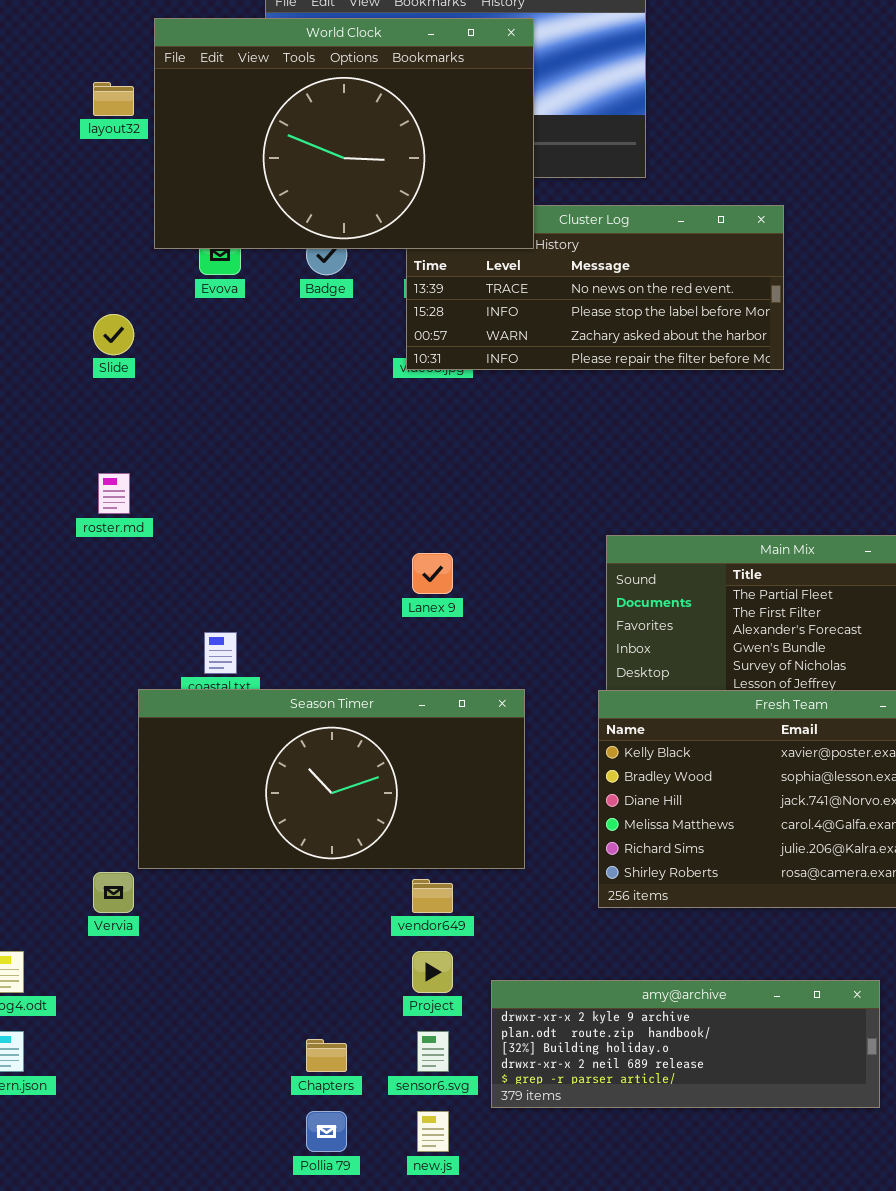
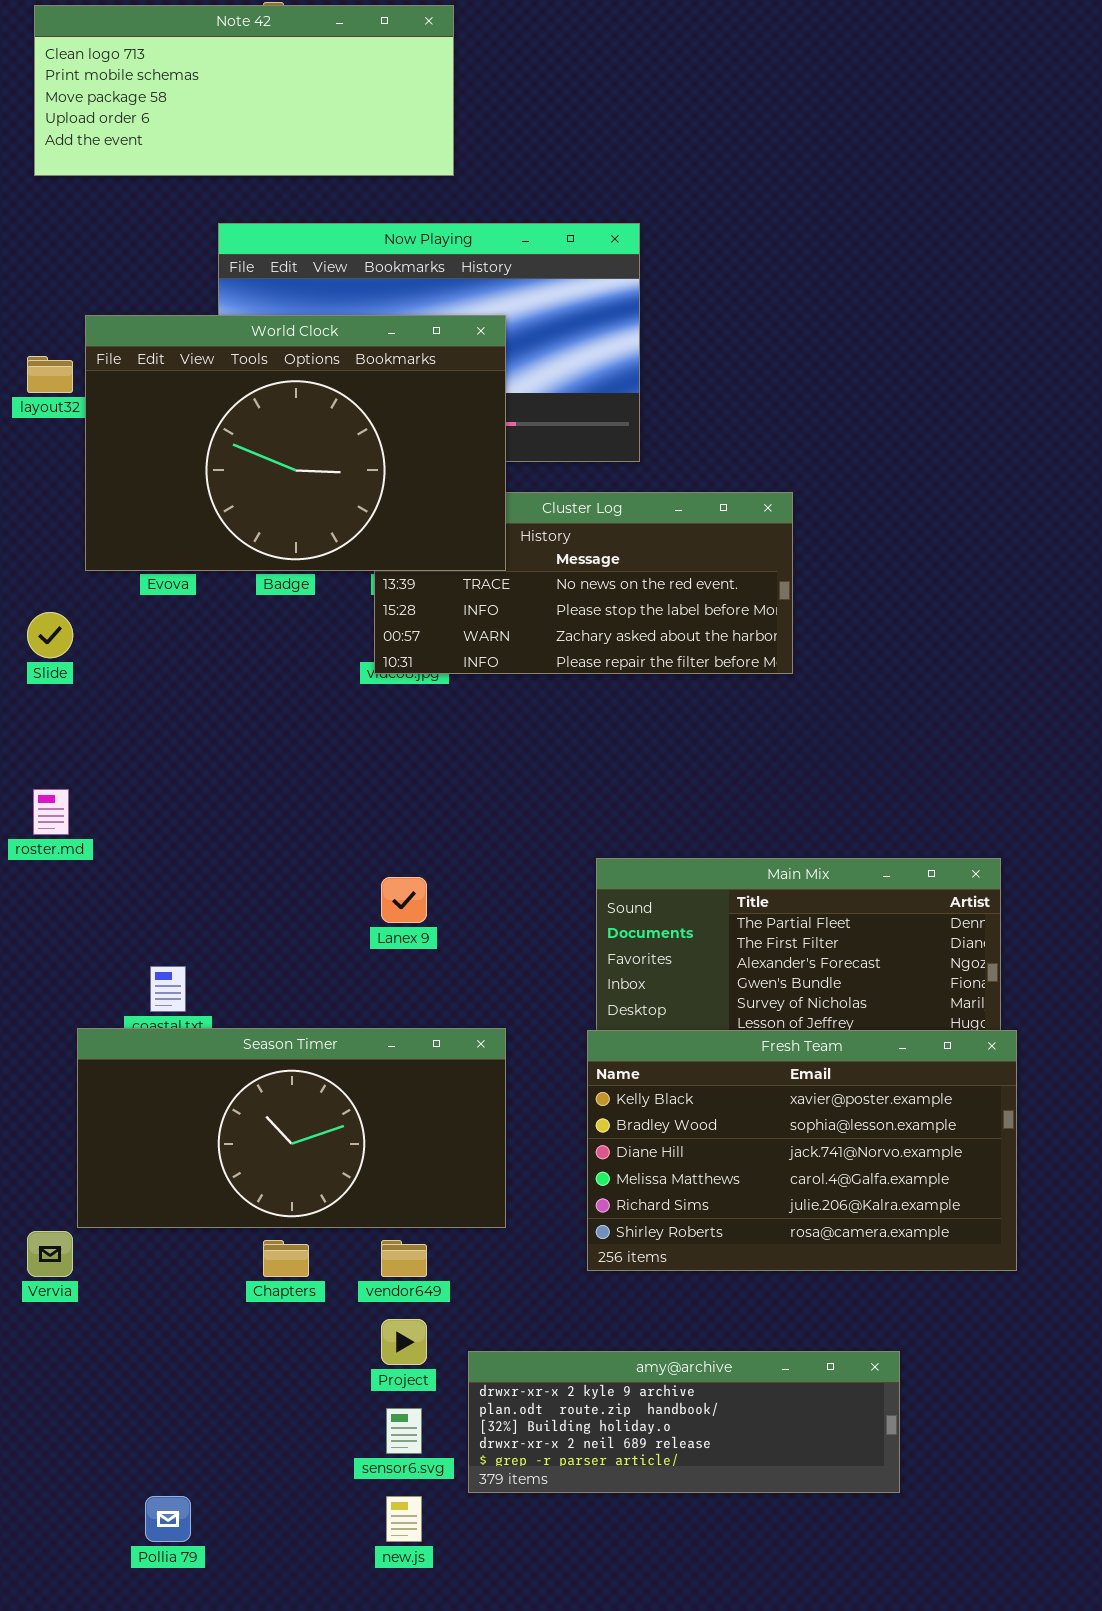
World Clock: [154,18,534,249] -> [85,315,506,571], moved
Chapters: [306,1039,347,1072] -> [263,1240,309,1277], moved
Pollia 79: [306,1111,347,1152] -> [145,1496,191,1542], moved

